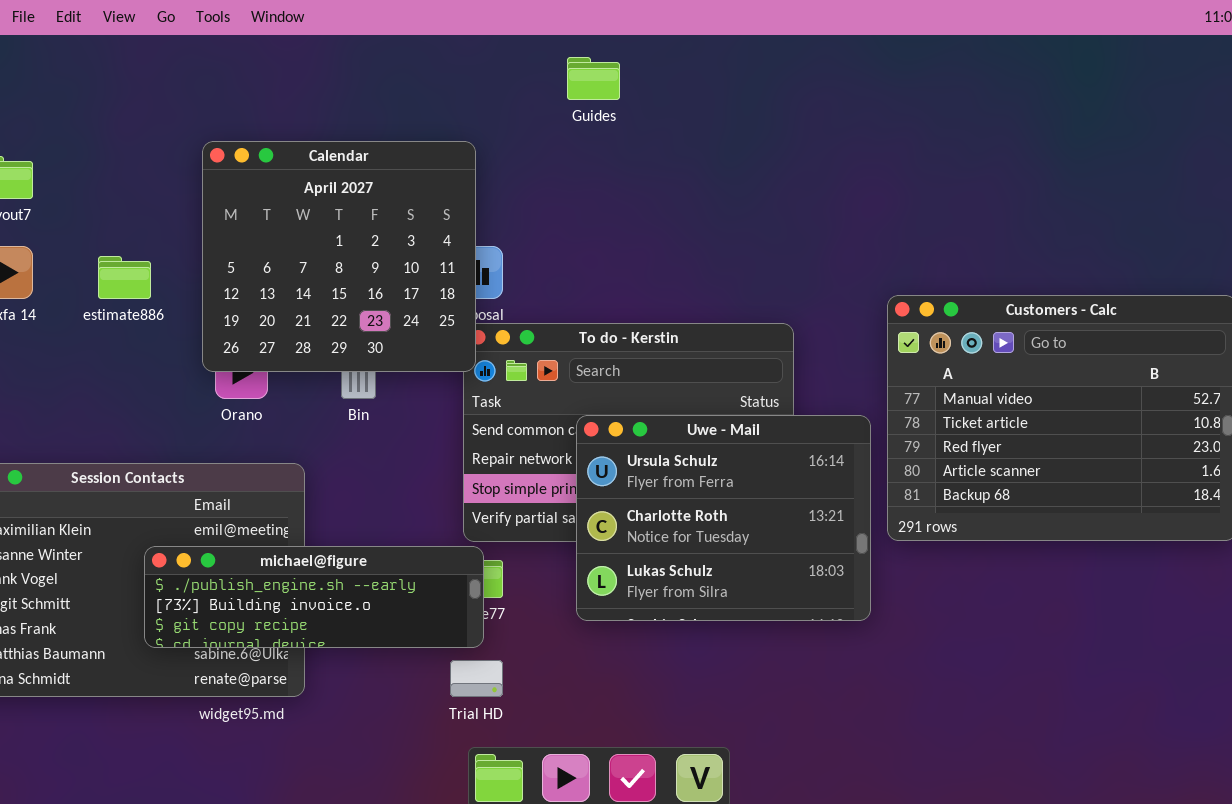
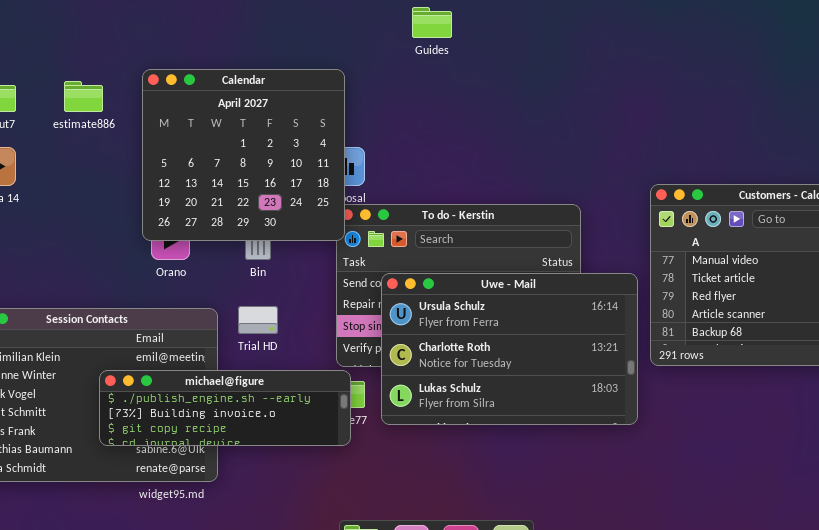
estimate886: [98,256,151,299] -> [64,81,103,112], moved
Uwe - Mail: [576,415,871,621] -> [381,273,638,425], resized
Trial HD: [450,660,503,697] -> [238,306,278,334], moved

